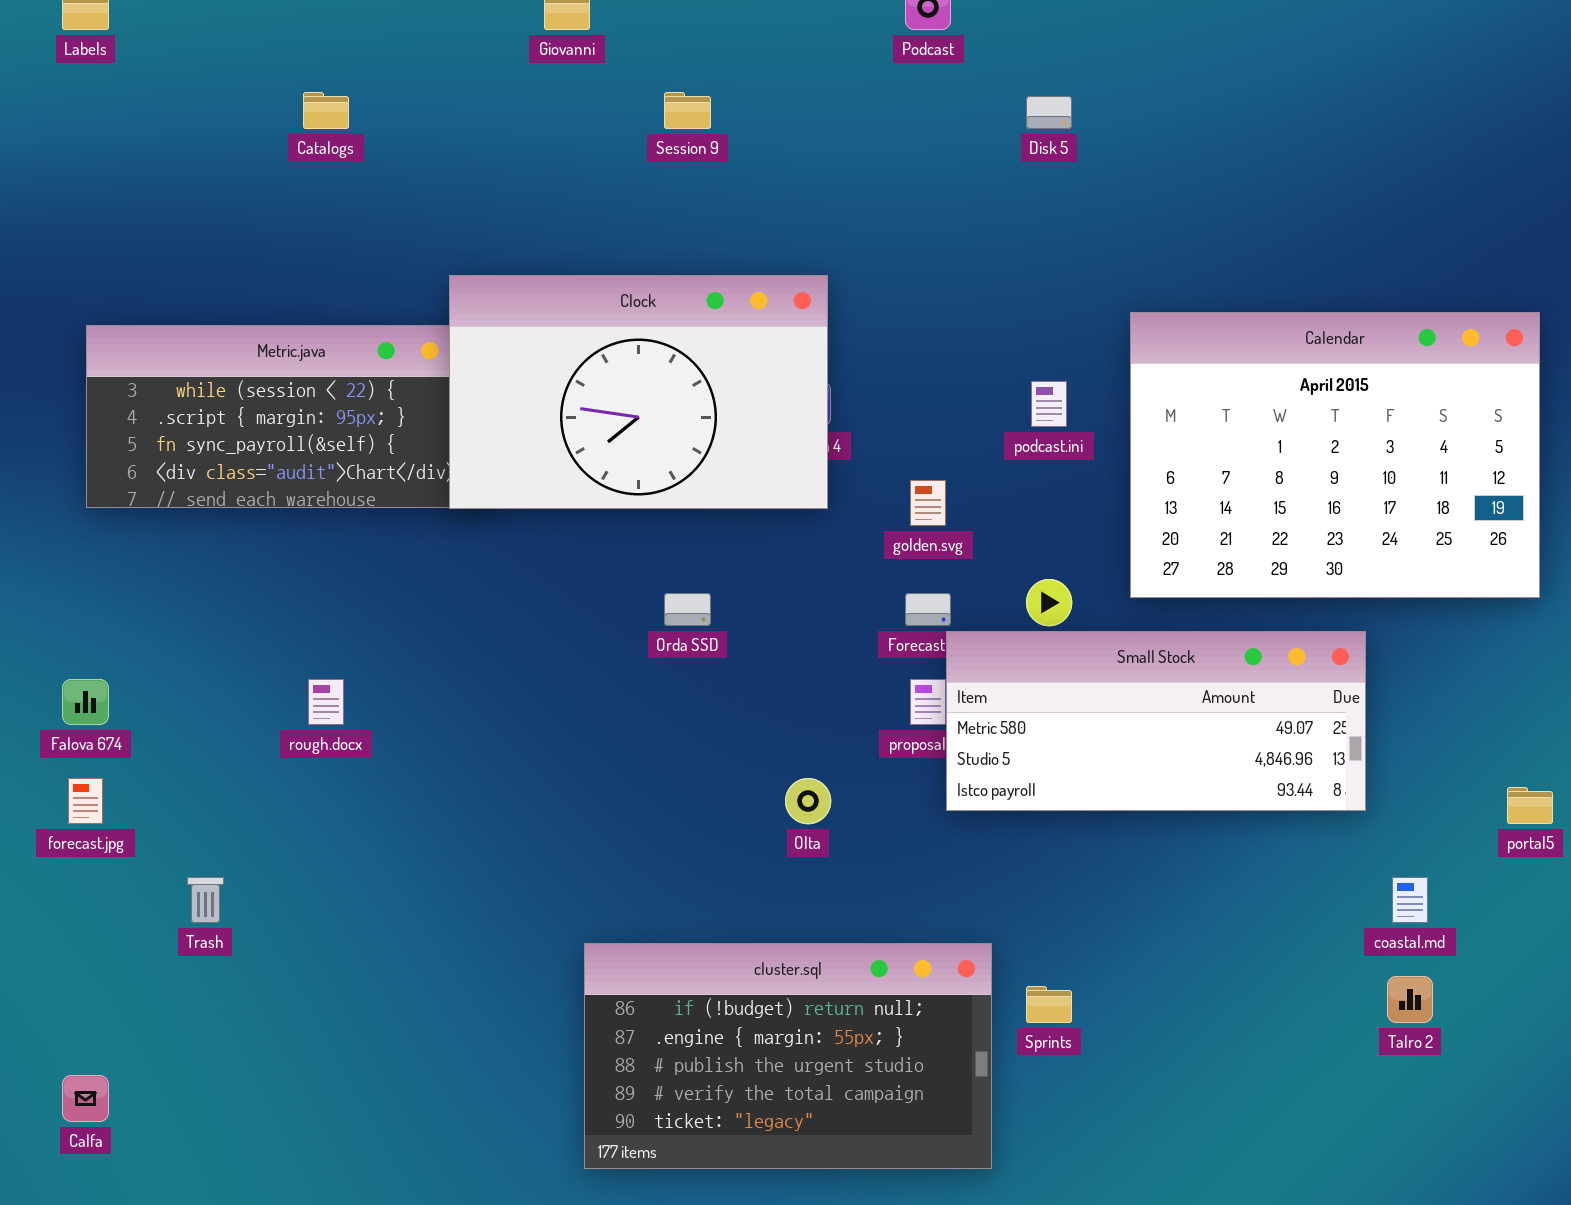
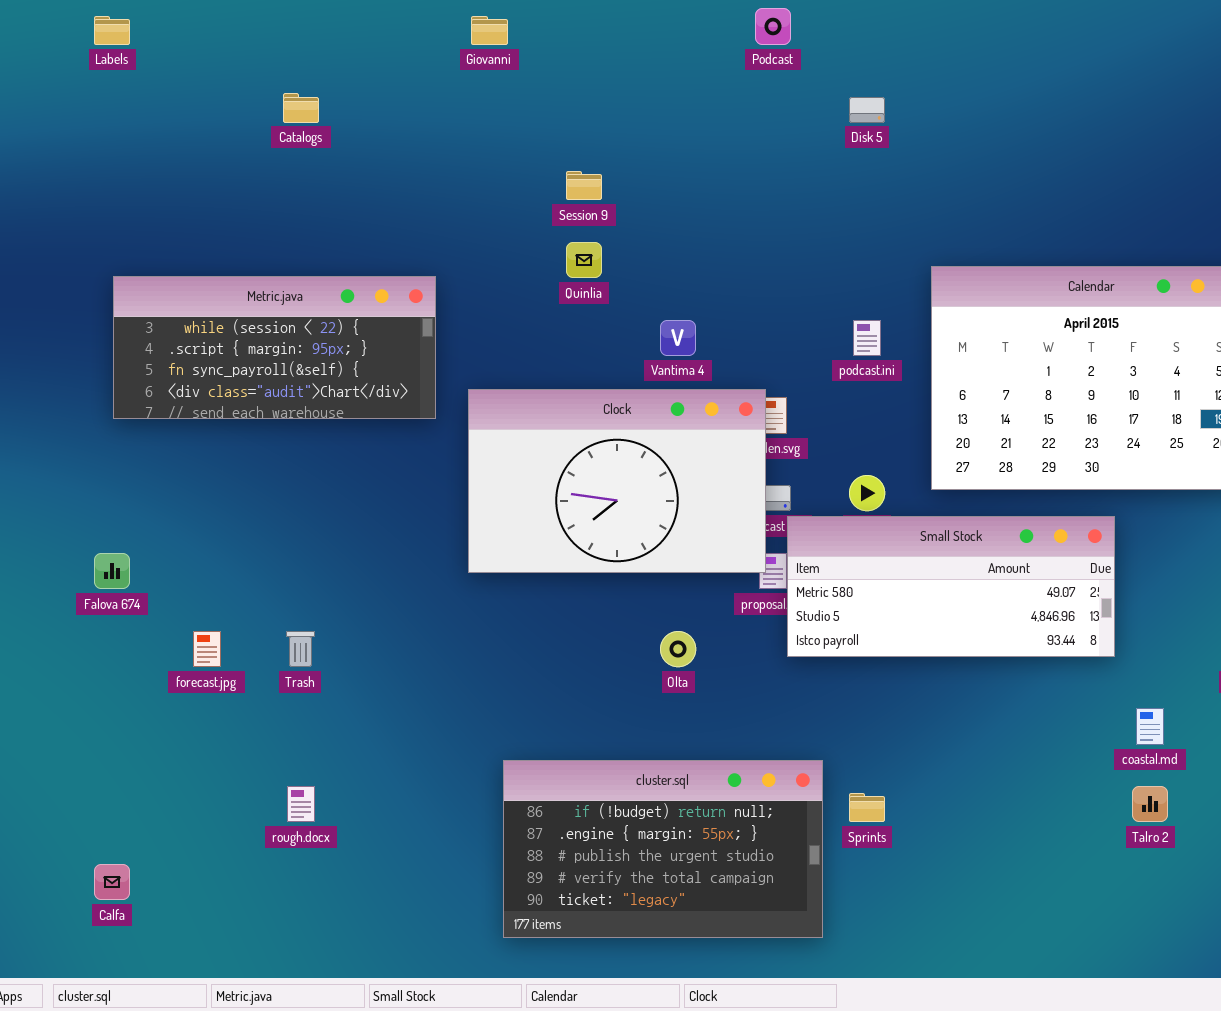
Session 9: [664,92,711,129] -> [566,171,602,200], moved
Clock: [449,275,828,509] -> [468,389,766,573], moved
rough.docx: [308,679,344,725] -> [287,786,315,822], moved
forecast.jpg: [68,778,103,824] -> [193,631,221,667], moved
Trash: [187,877,224,923] -> [286,631,315,667], moved

